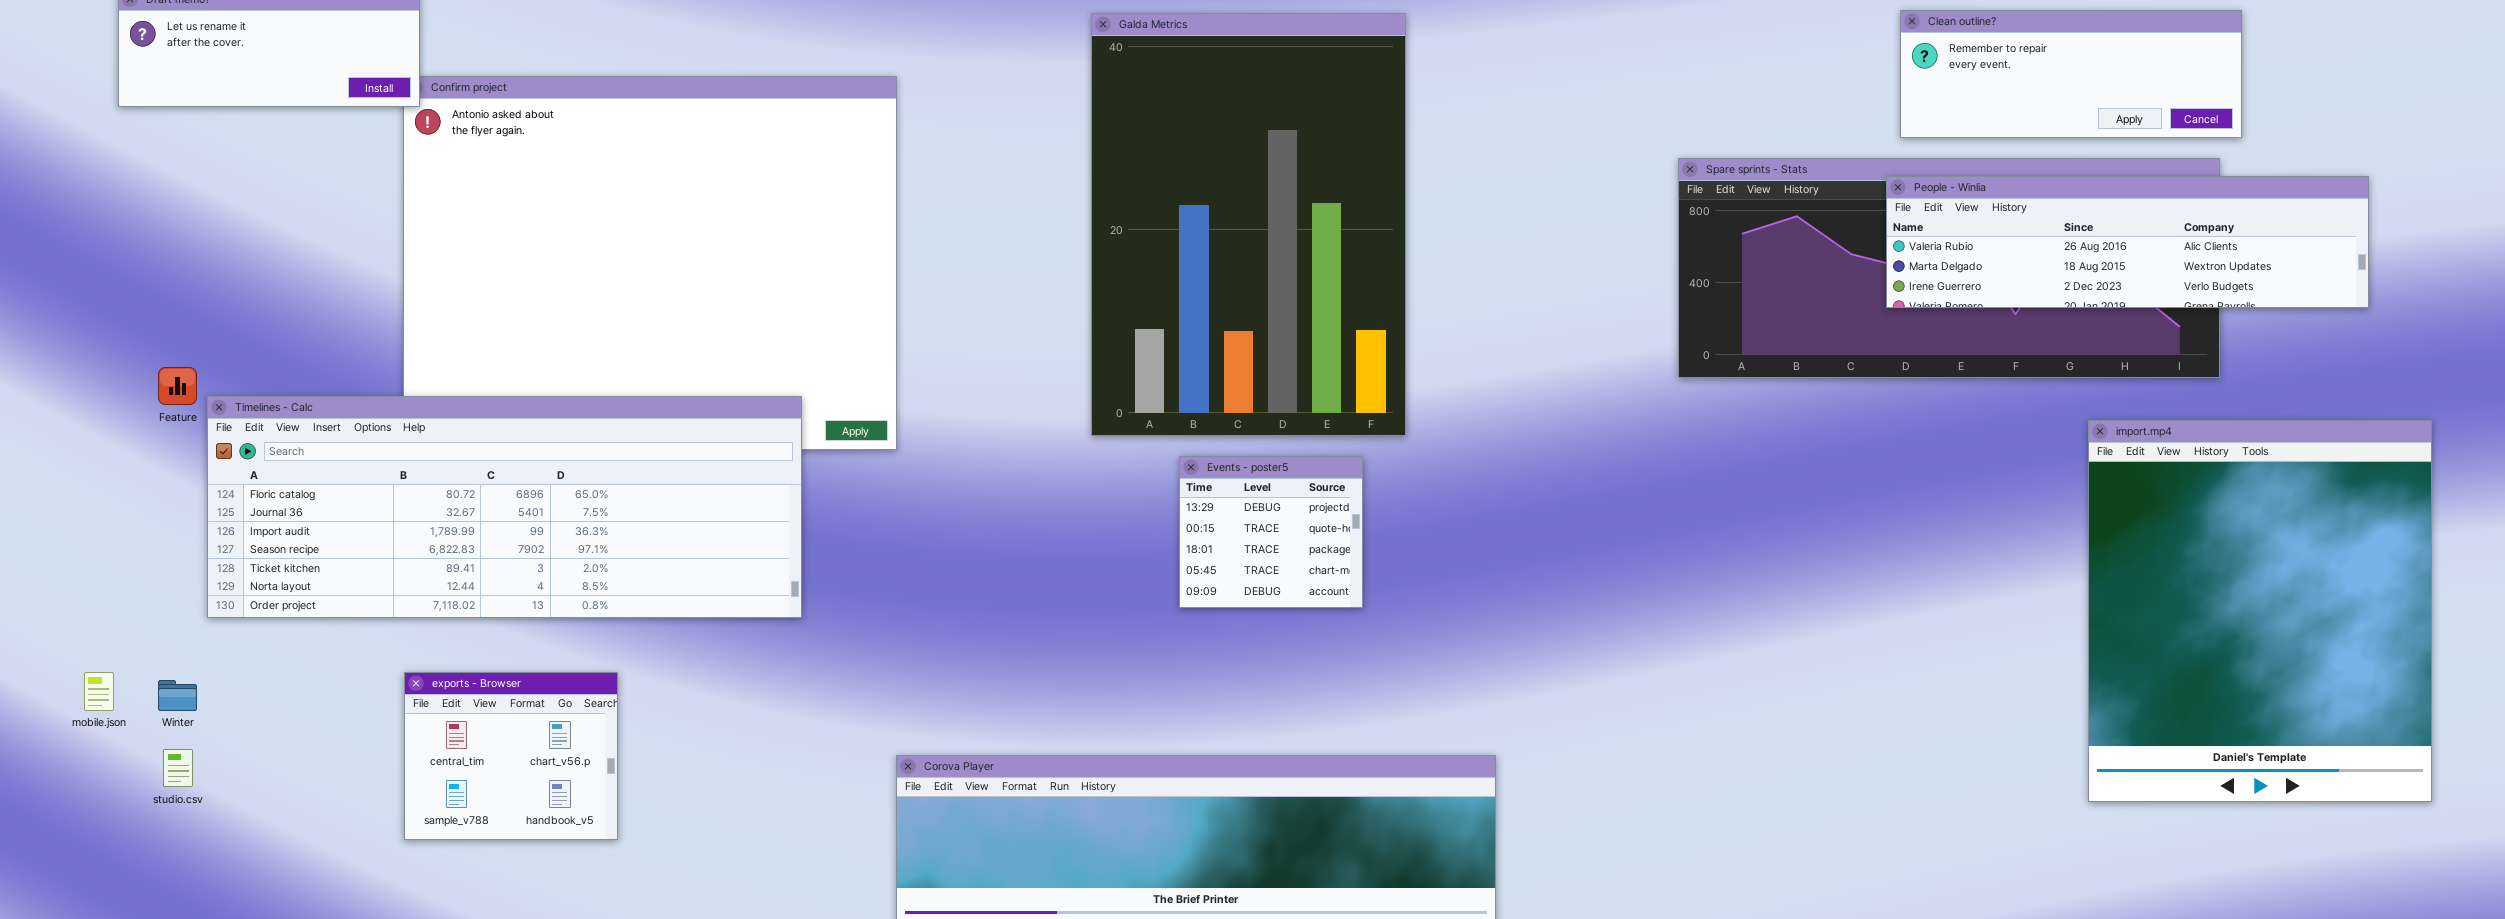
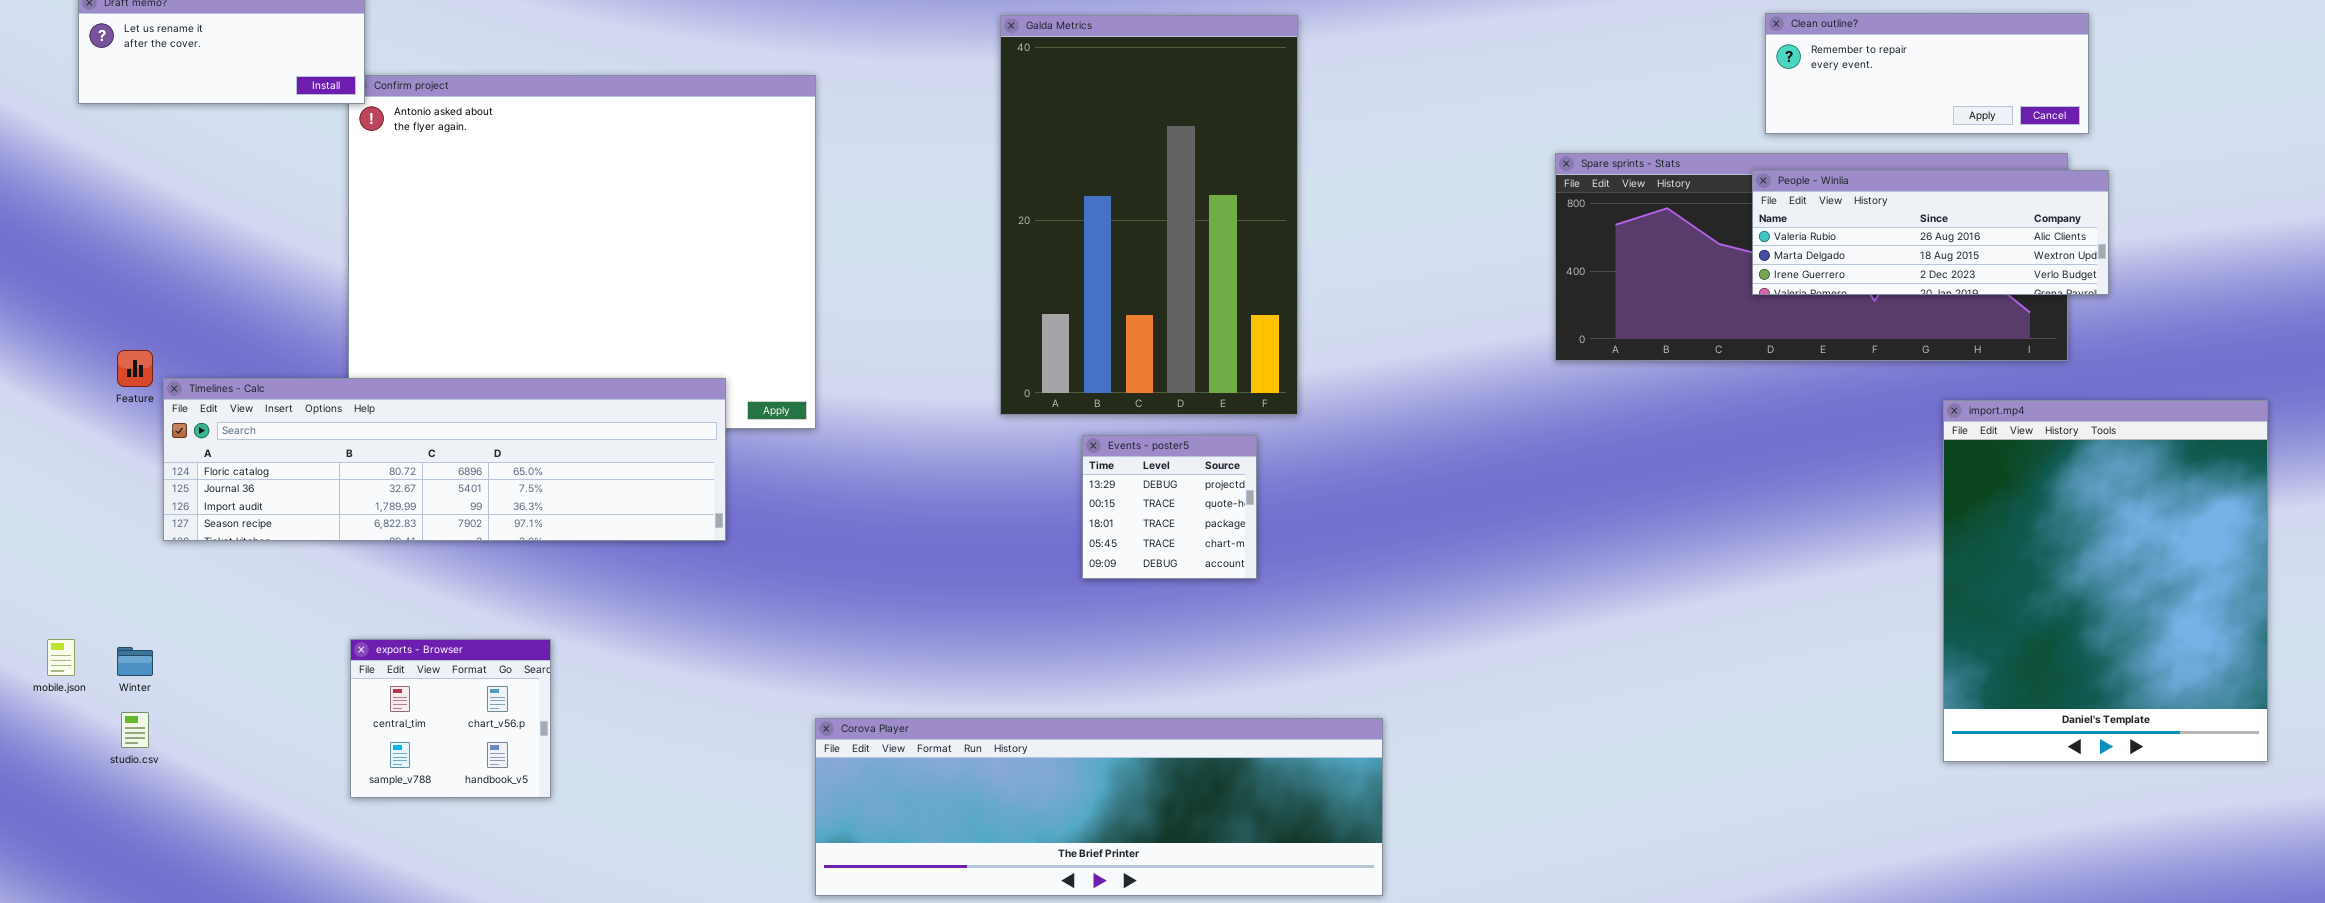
People - Winlia: [1886,176,2369,308] -> [1752,170,2109,295], resized
Timelines - Calc: [207,396,802,618] -> [163,378,726,541], resized

